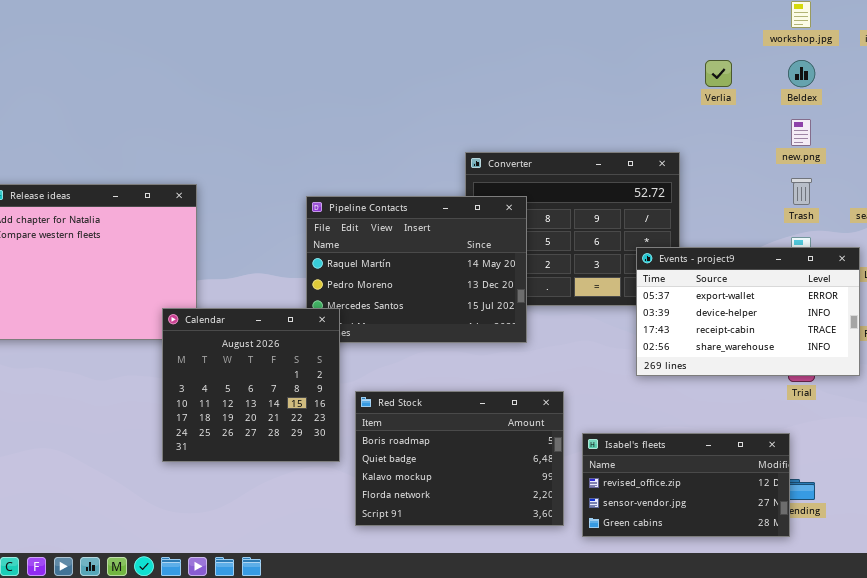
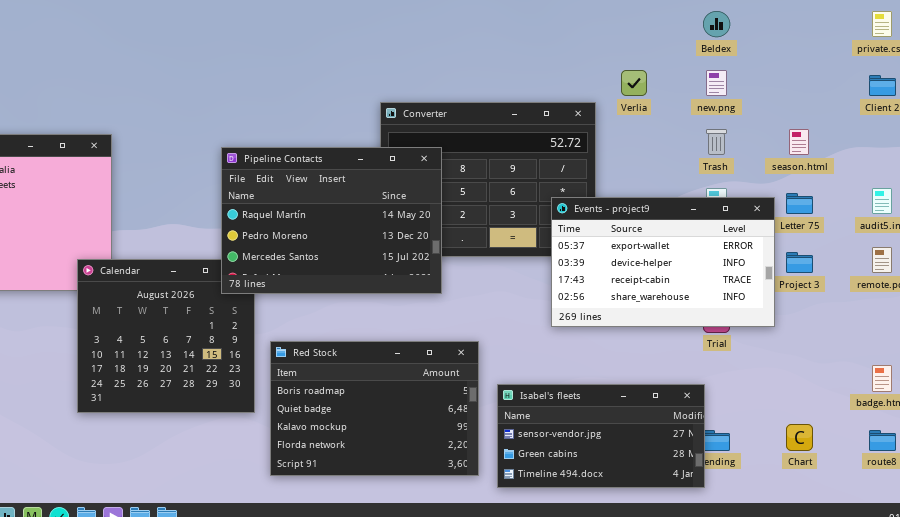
Verlia: [705,60,732,87] -> [621,70,647,96], moved
Pipeline Contacts: [306,196,527,343] -> [221,147,442,294], raised
Isabel's fleets: [582,433,790,537] -> [497,384,705,488], scrolled down 1 row

